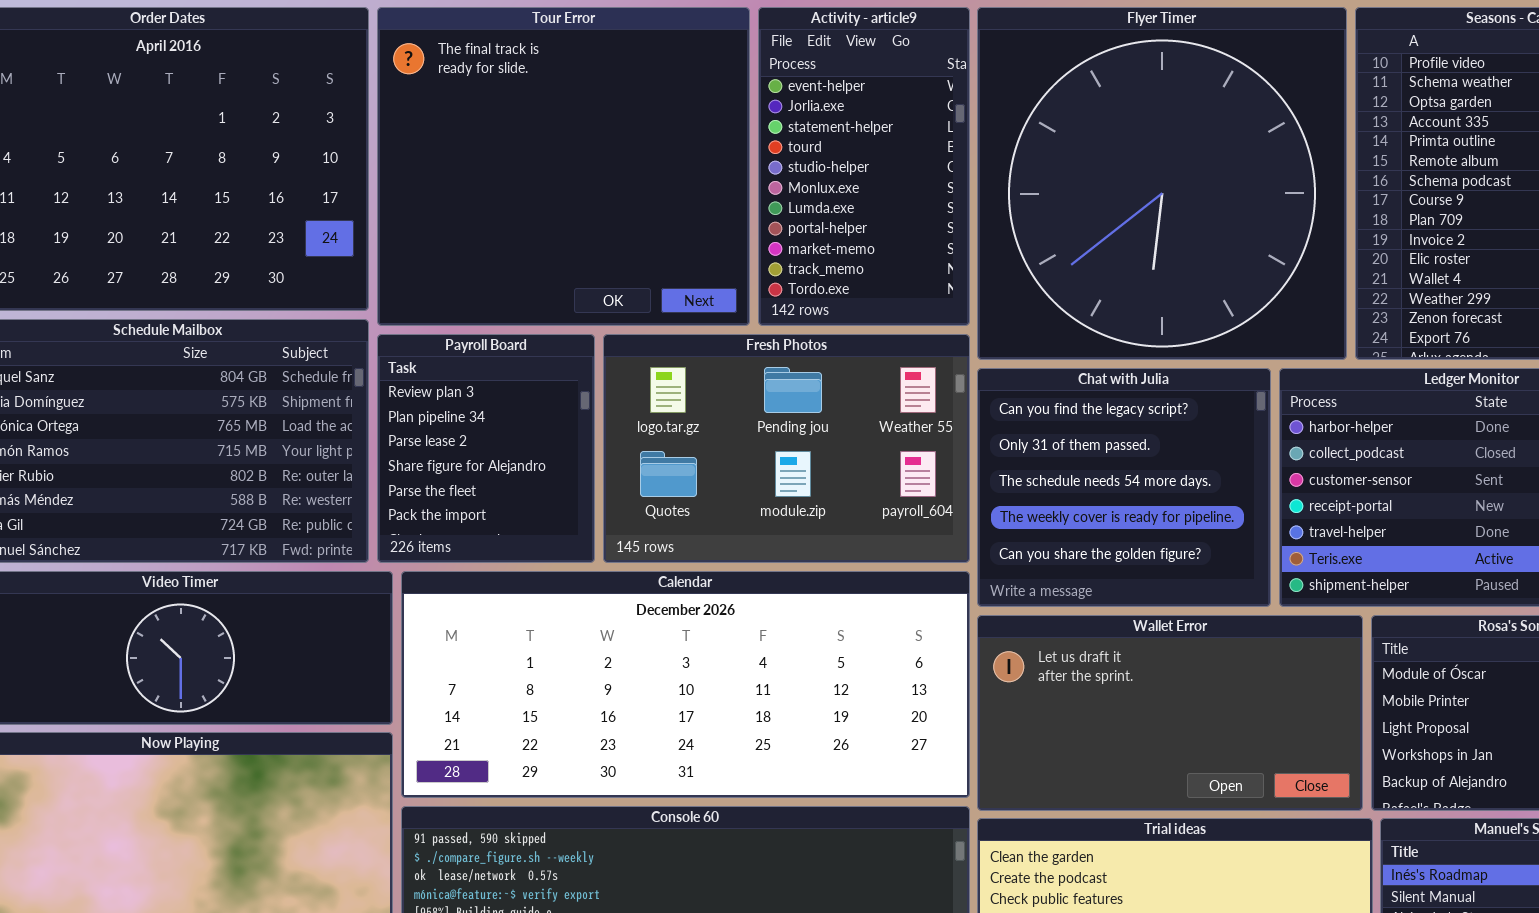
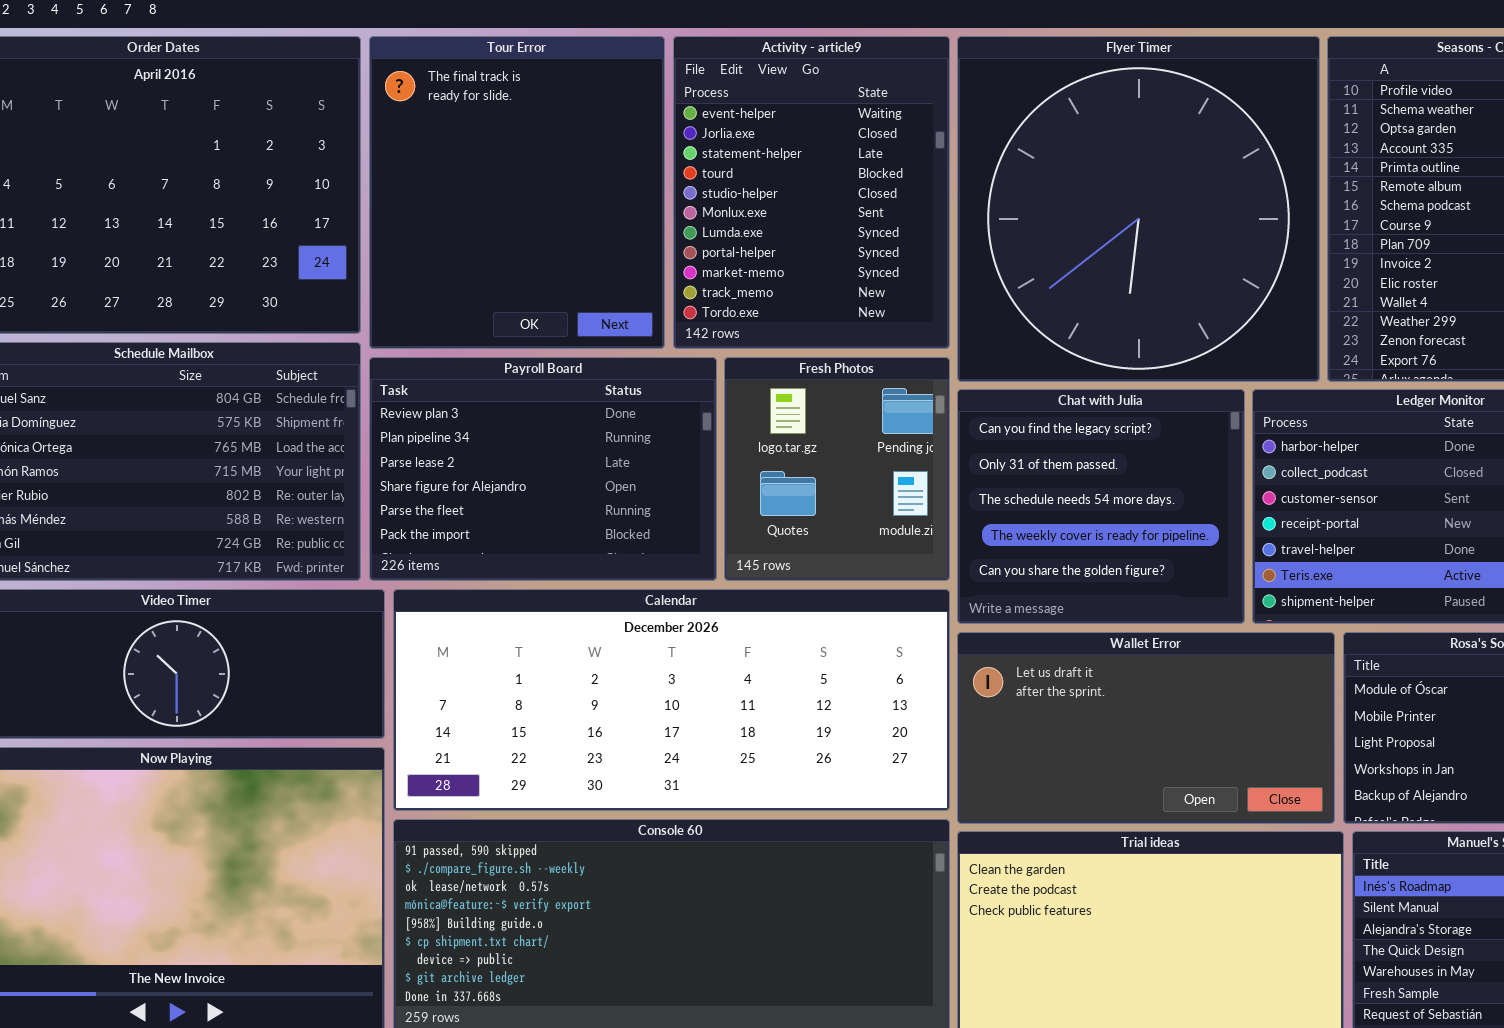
Tour Error: [377,7,750,326] -> [369,36,665,349], resized
Activity - article9: [758,7,970,326] -> [673,36,950,349], resized
Payroll Board: [377,334,595,563] -> [369,357,717,581], resized
Fresh Photos: [603,334,970,563] -> [724,357,950,581], resized

